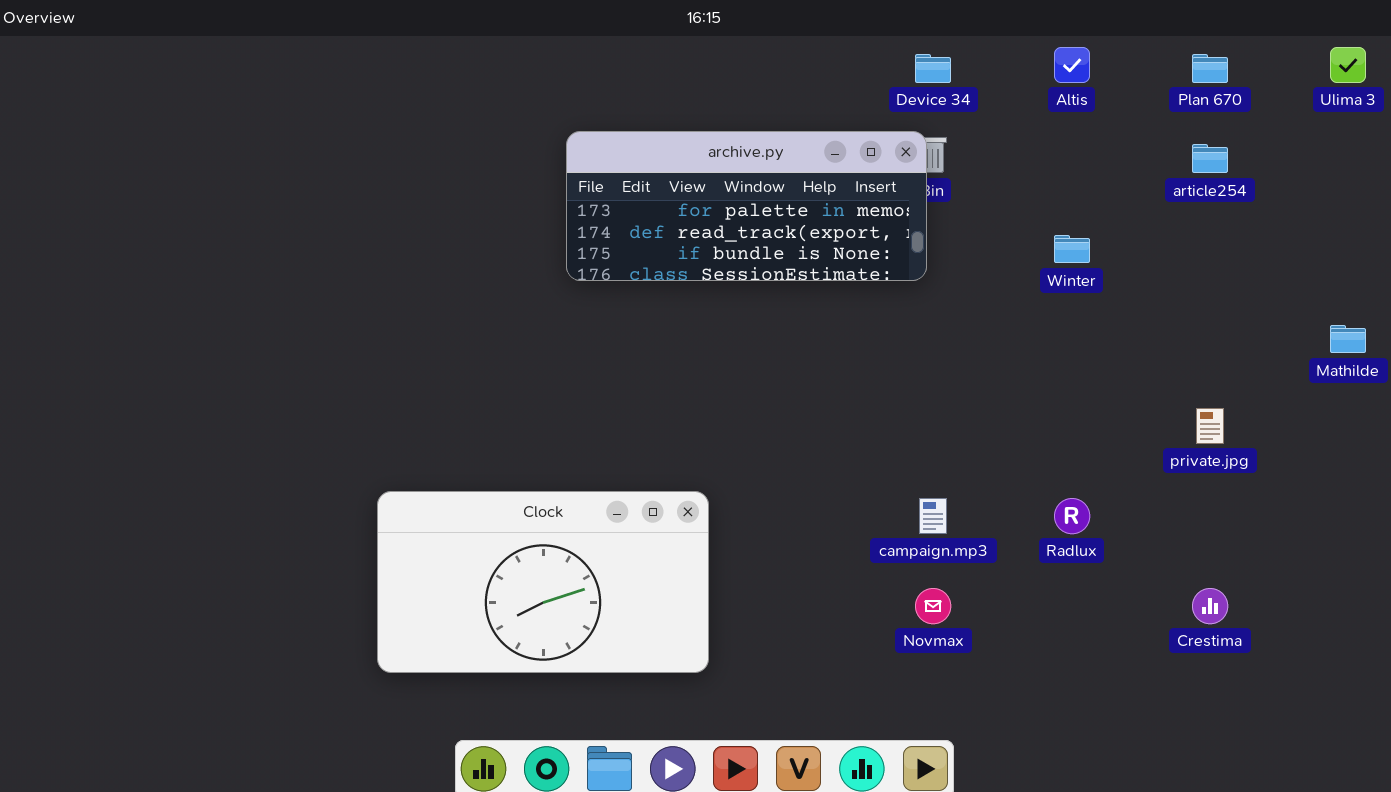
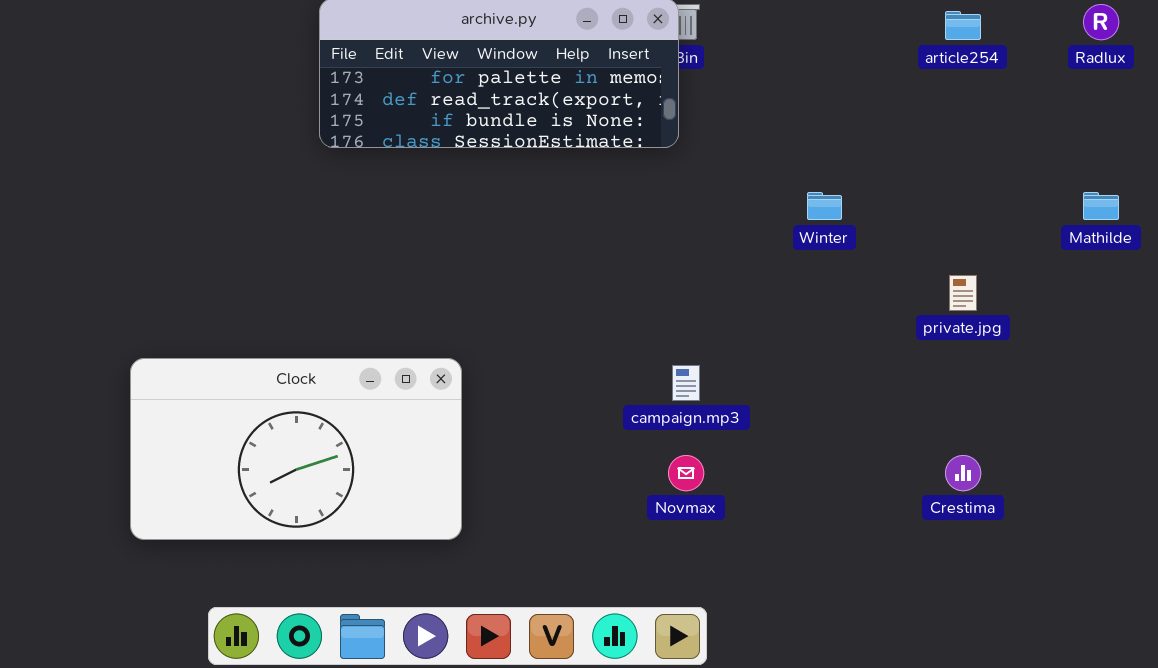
Winter: [1054,235,1090,263] -> [807,192,842,220], moved
Radlux: [1054,498,1090,534] -> [1083,4,1119,40], moved

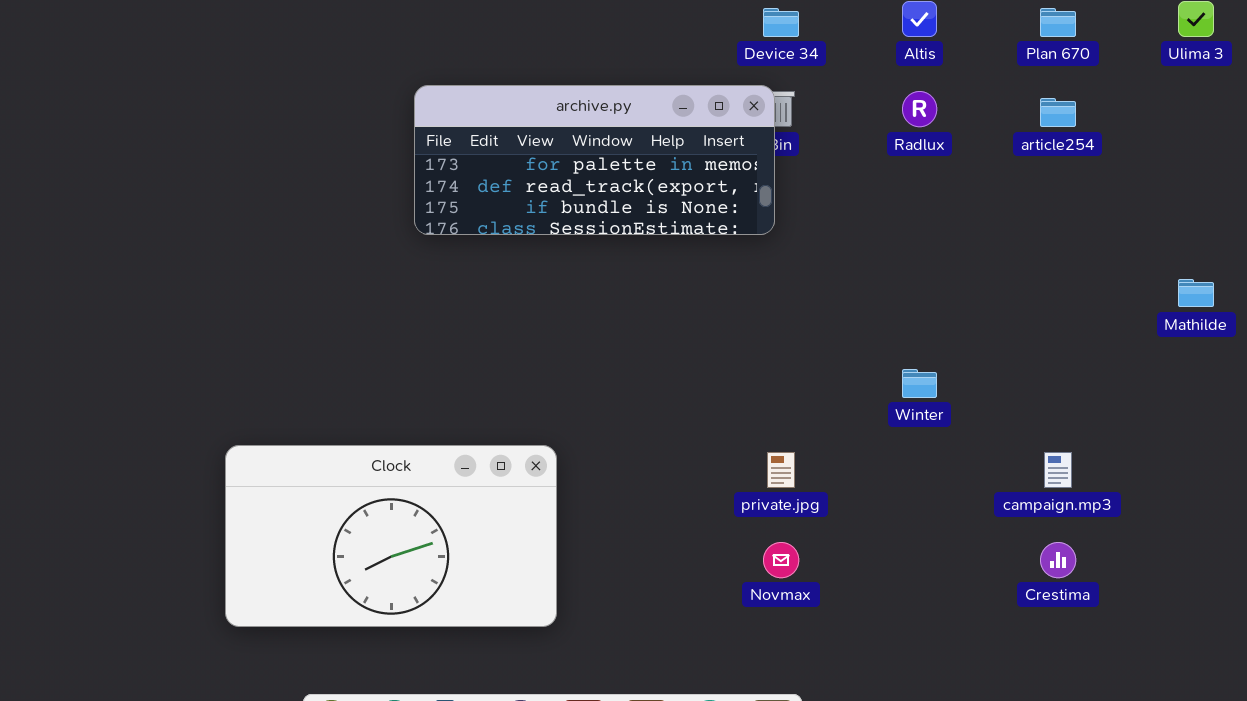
Radlux: [1083,4,1119,40] -> [902,91,937,127], moved
Winter: [807,192,842,220] -> [902,369,937,398], moved
private.jpg: [949,275,977,311] -> [767,452,795,488], moved
campaign.mp3: [672,365,700,401] -> [1044,452,1072,488], moved

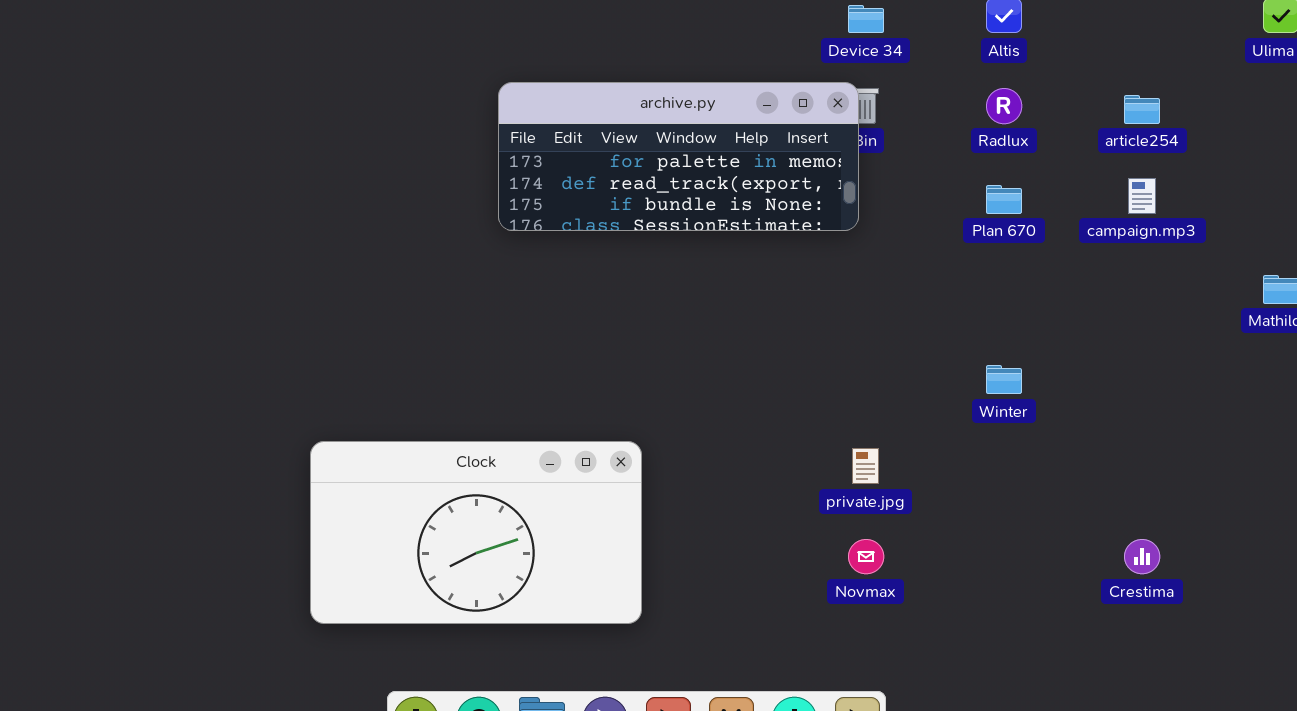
Plan 670: [1040,8,1076,37] -> [986,185,1022,214], moved
campaign.mp3: [1044,452,1072,488] -> [1128,178,1156,214], moved

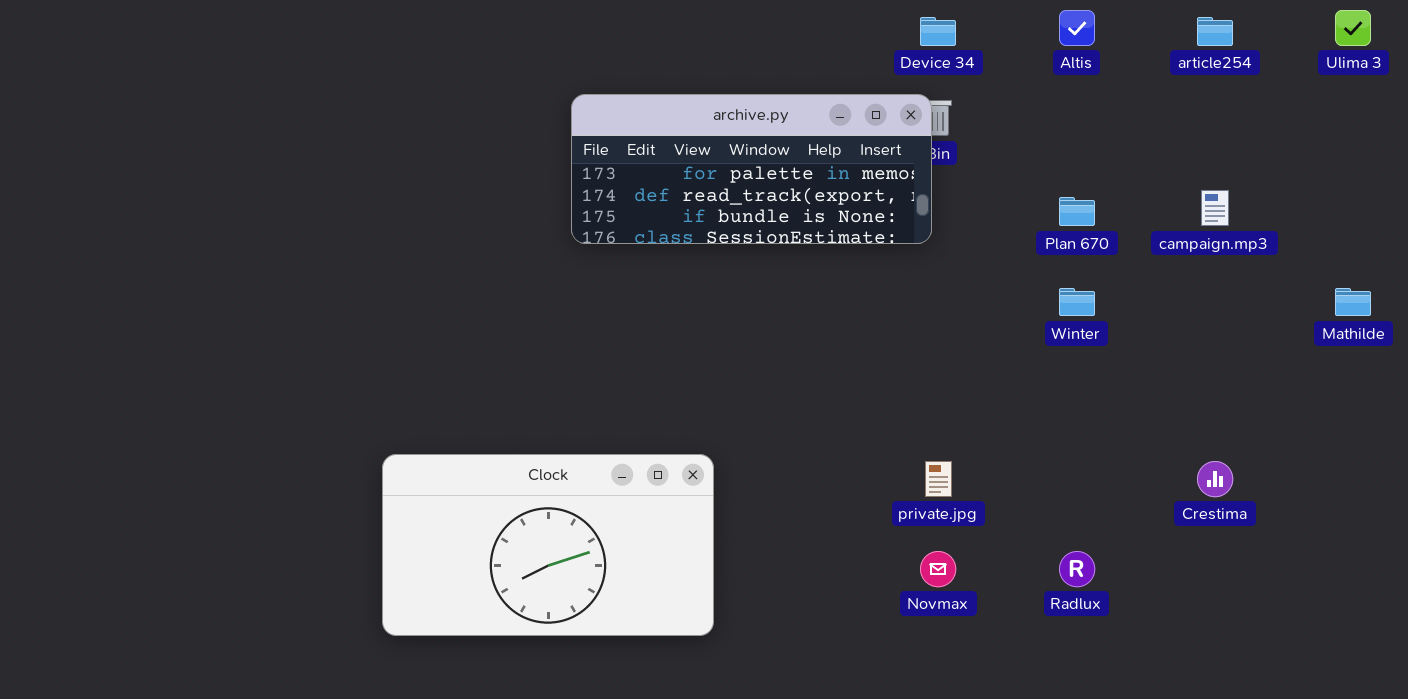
Radlux: [986,88,1022,124] -> [1059,551,1095,587], moved
article254: [1124,95,1160,124] -> [1197,17,1233,46], moved
Winter: [986,365,1022,394] -> [1059,288,1095,316], moved
Crestima: [1124,539,1160,574] -> [1197,461,1233,497], moved

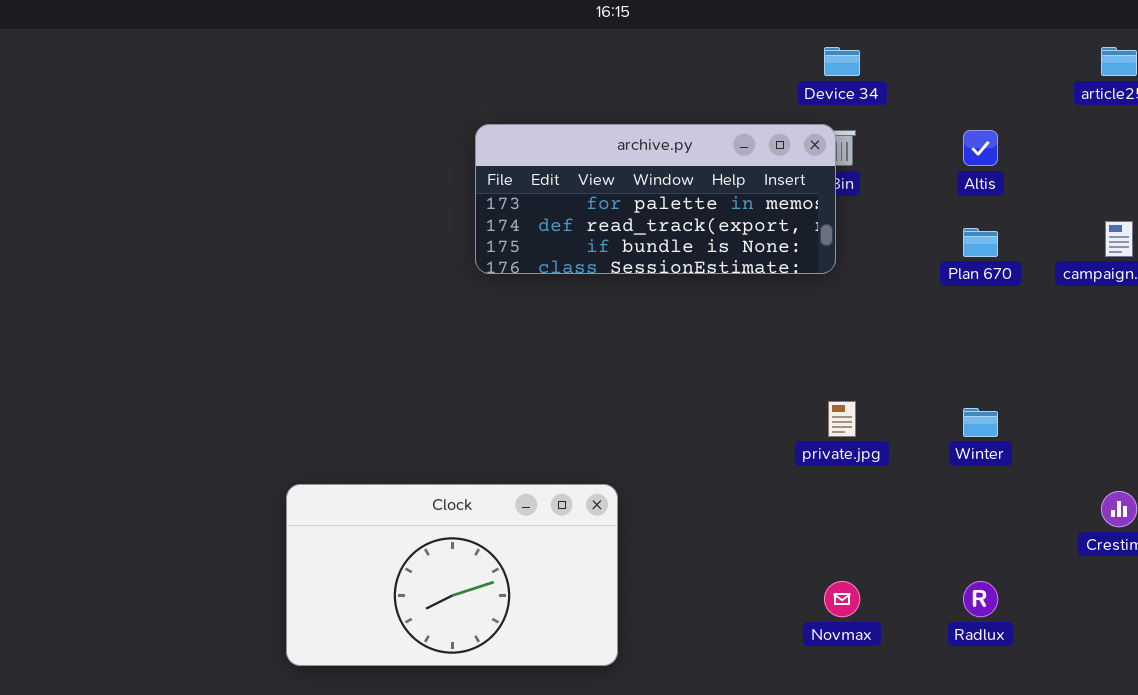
Altis: [1059,10,1095,46] -> [963,130,998,166], moved
Winter: [1059,288,1095,316] -> [963,408,998,437], moved
private.jpg: [925,461,952,497] -> [828,401,856,437], moved

